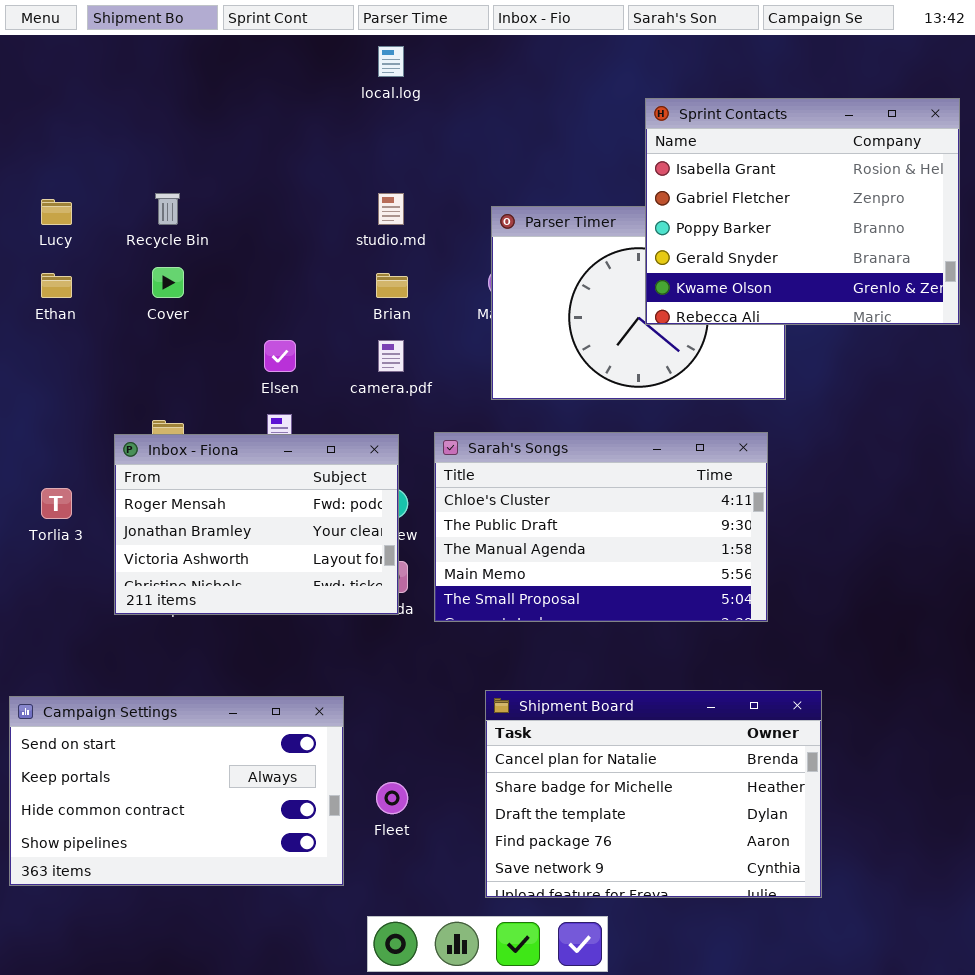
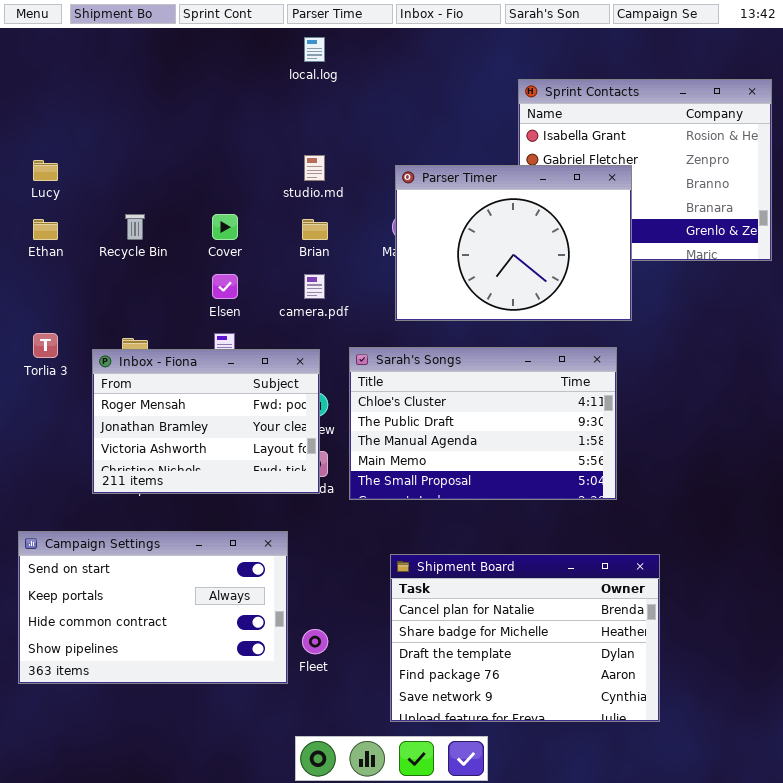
Recycle Bin: [155,193,180,225] -> [125,214,145,240], moved
Parser Timer: [491,206,786,400] -> [395,165,632,321], raised
Cover: [152,267,184,298] -> [212,214,238,240], moved
Torlia 3: [41,488,72,519] -> [33,333,58,358], moved
Campaign Settings: [9,696,344,886] -> [18,531,288,684], moved

